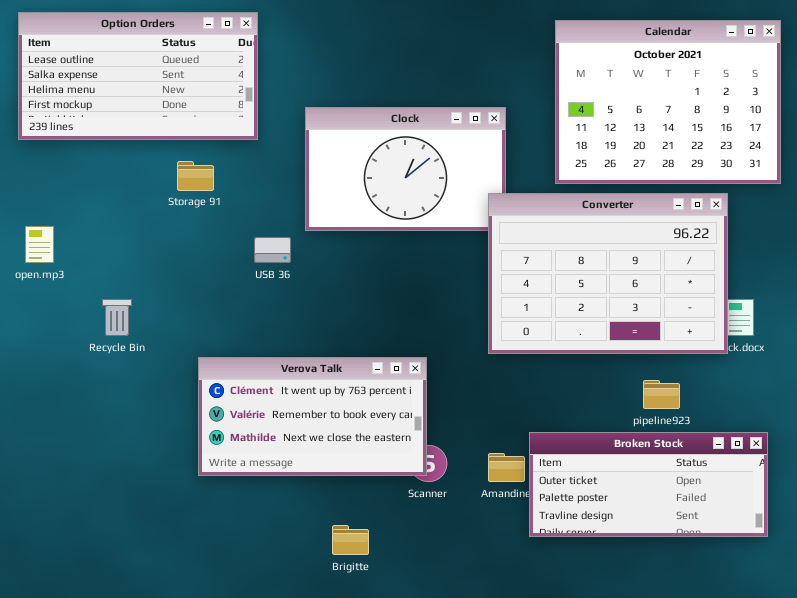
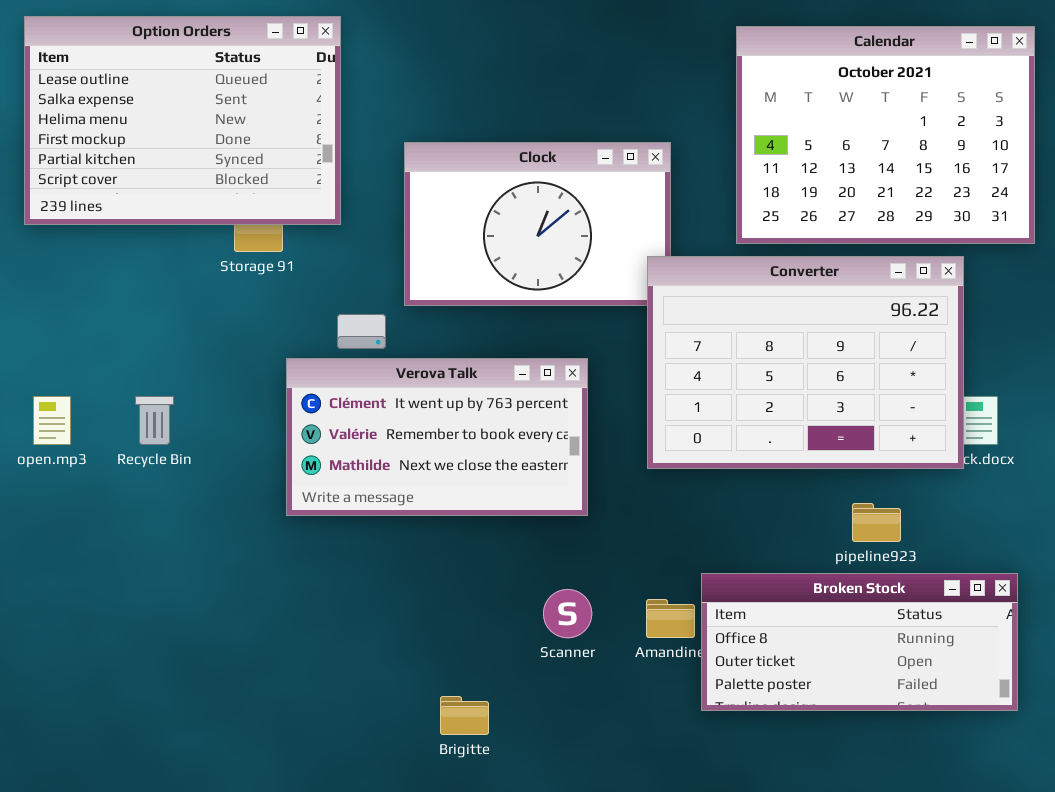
Option Orders: [18,12,258,140] -> [24,16,341,225], resized
open.mp3: [25,226,54,263] -> [33,396,71,445], moved
Verova Talk: [198,357,427,476] -> [286,358,588,516], moved
Broken Stock: [529,432,768,537] -> [701,573,1018,711], scrolled up 1 row

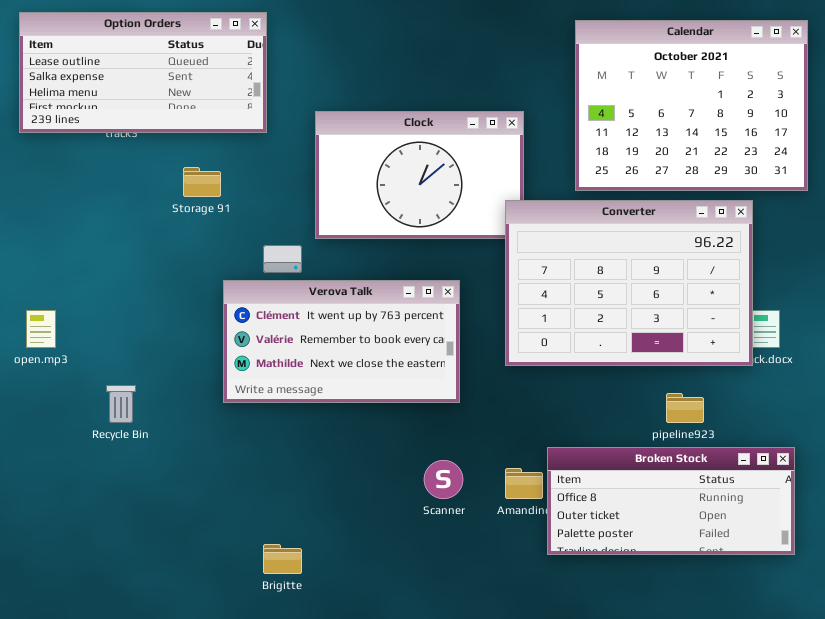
Option Orders: [24,16,341,225] -> [19,12,267,133], resized
Recycle Bin: [135,396,174,445] -> [106,385,136,423], moved
Brigitte: [440,696,489,735] -> [263,544,302,574], moved

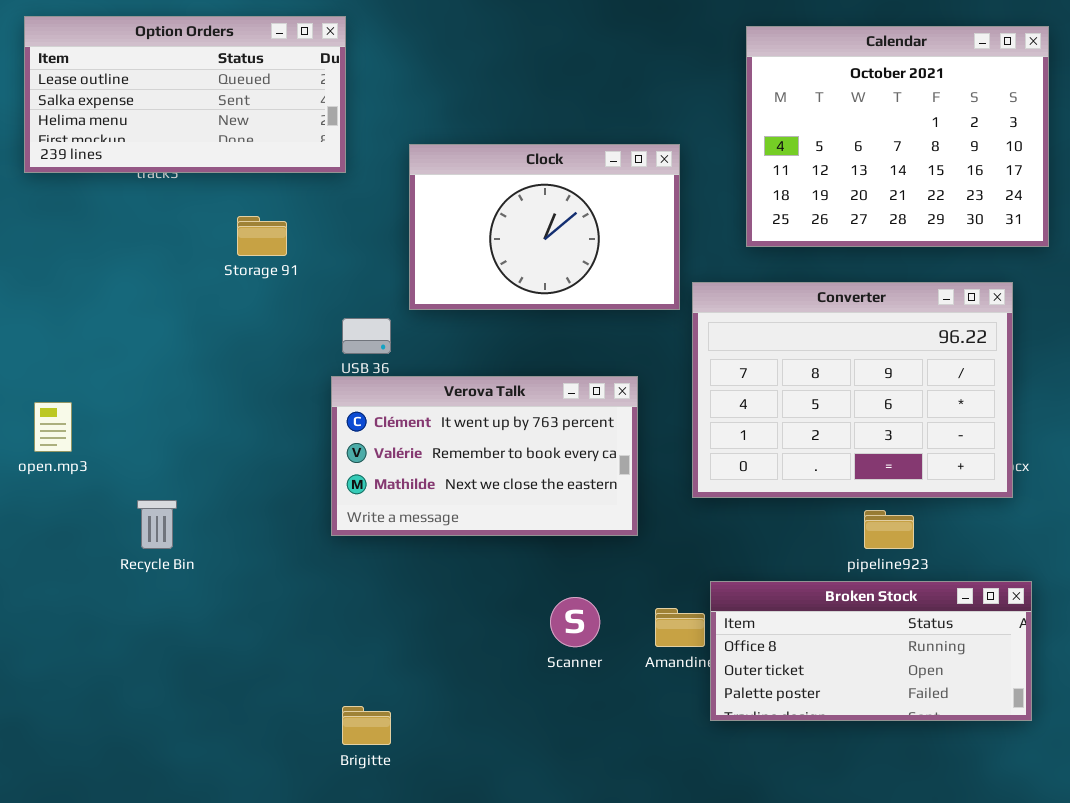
Converter: [505,200,753,366] -> [692,282,1013,498], moved
Verova Talk: [223,280,460,403] -> [331,376,638,536], moved

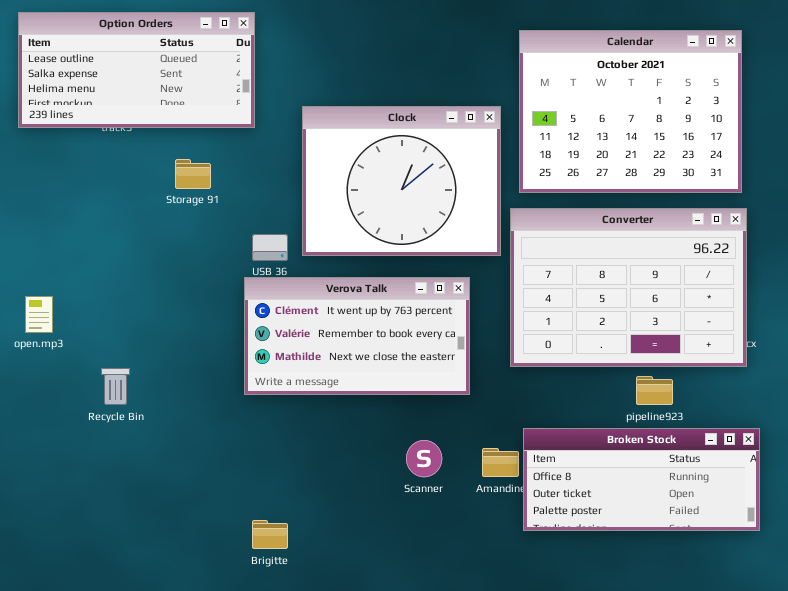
Calendar: [746,26,1049,247] -> [519,30,742,193], moved
Clock: [409,144,680,310] -> [302,106,501,256], resized

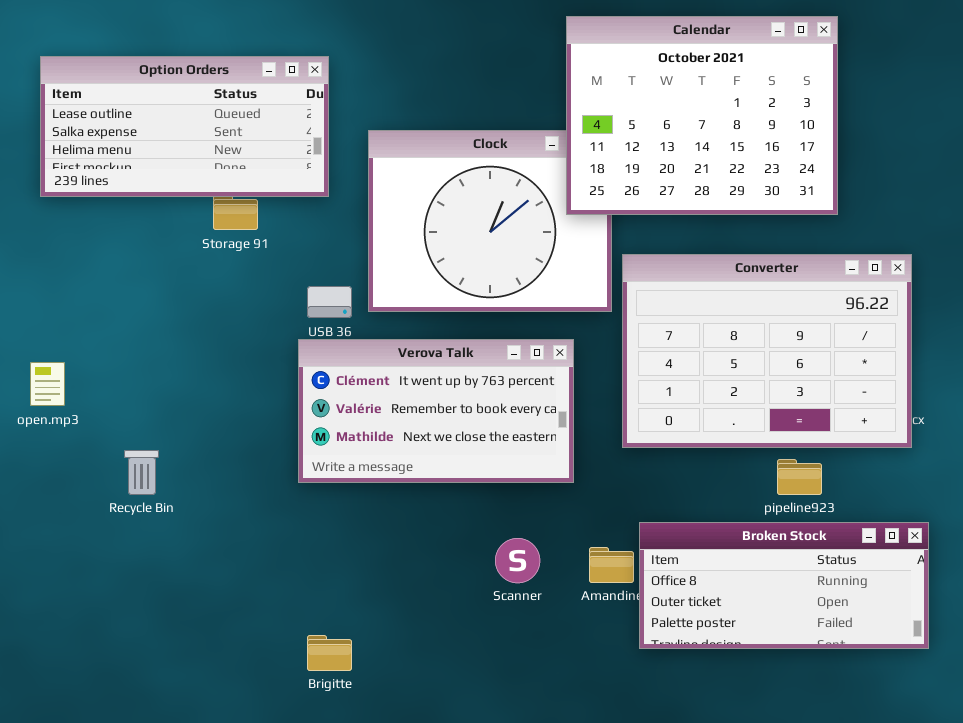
Option Orders: [18,12,255,128] -> [40,56,329,197], moved
Calendar: [519,30,742,193] -> [566,16,838,215], moved

